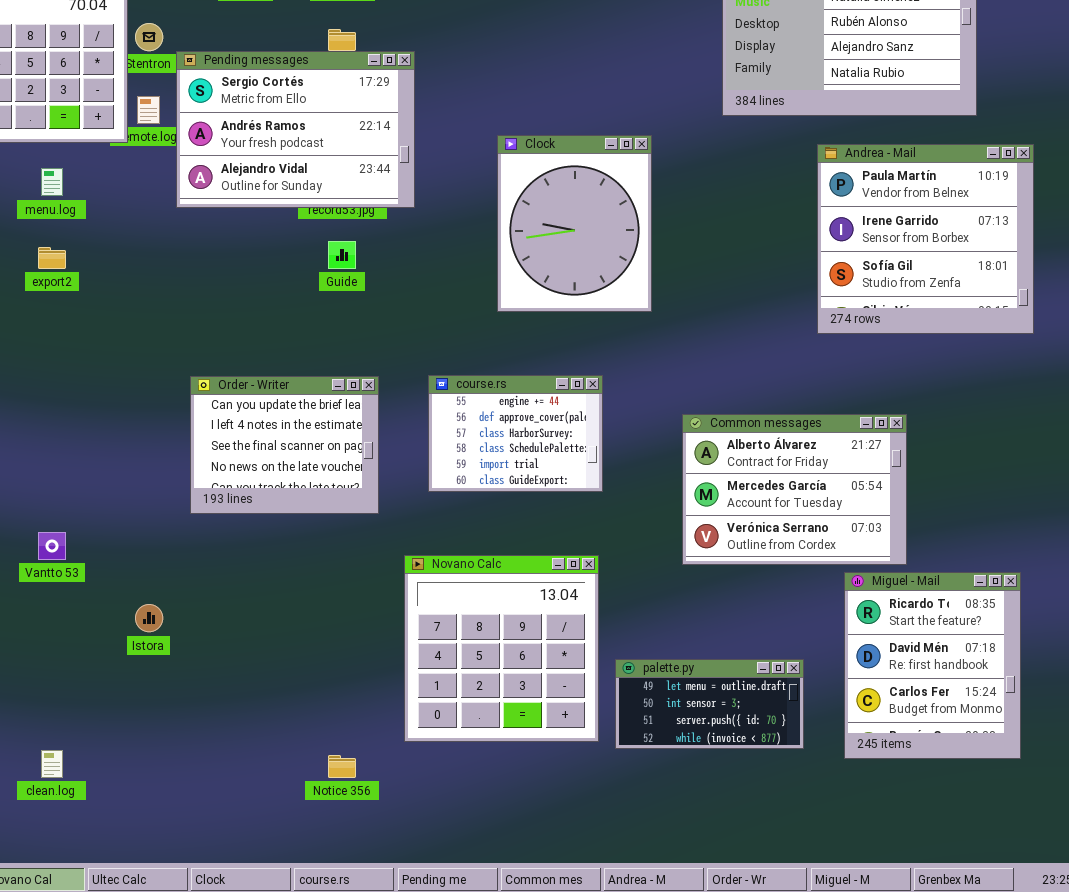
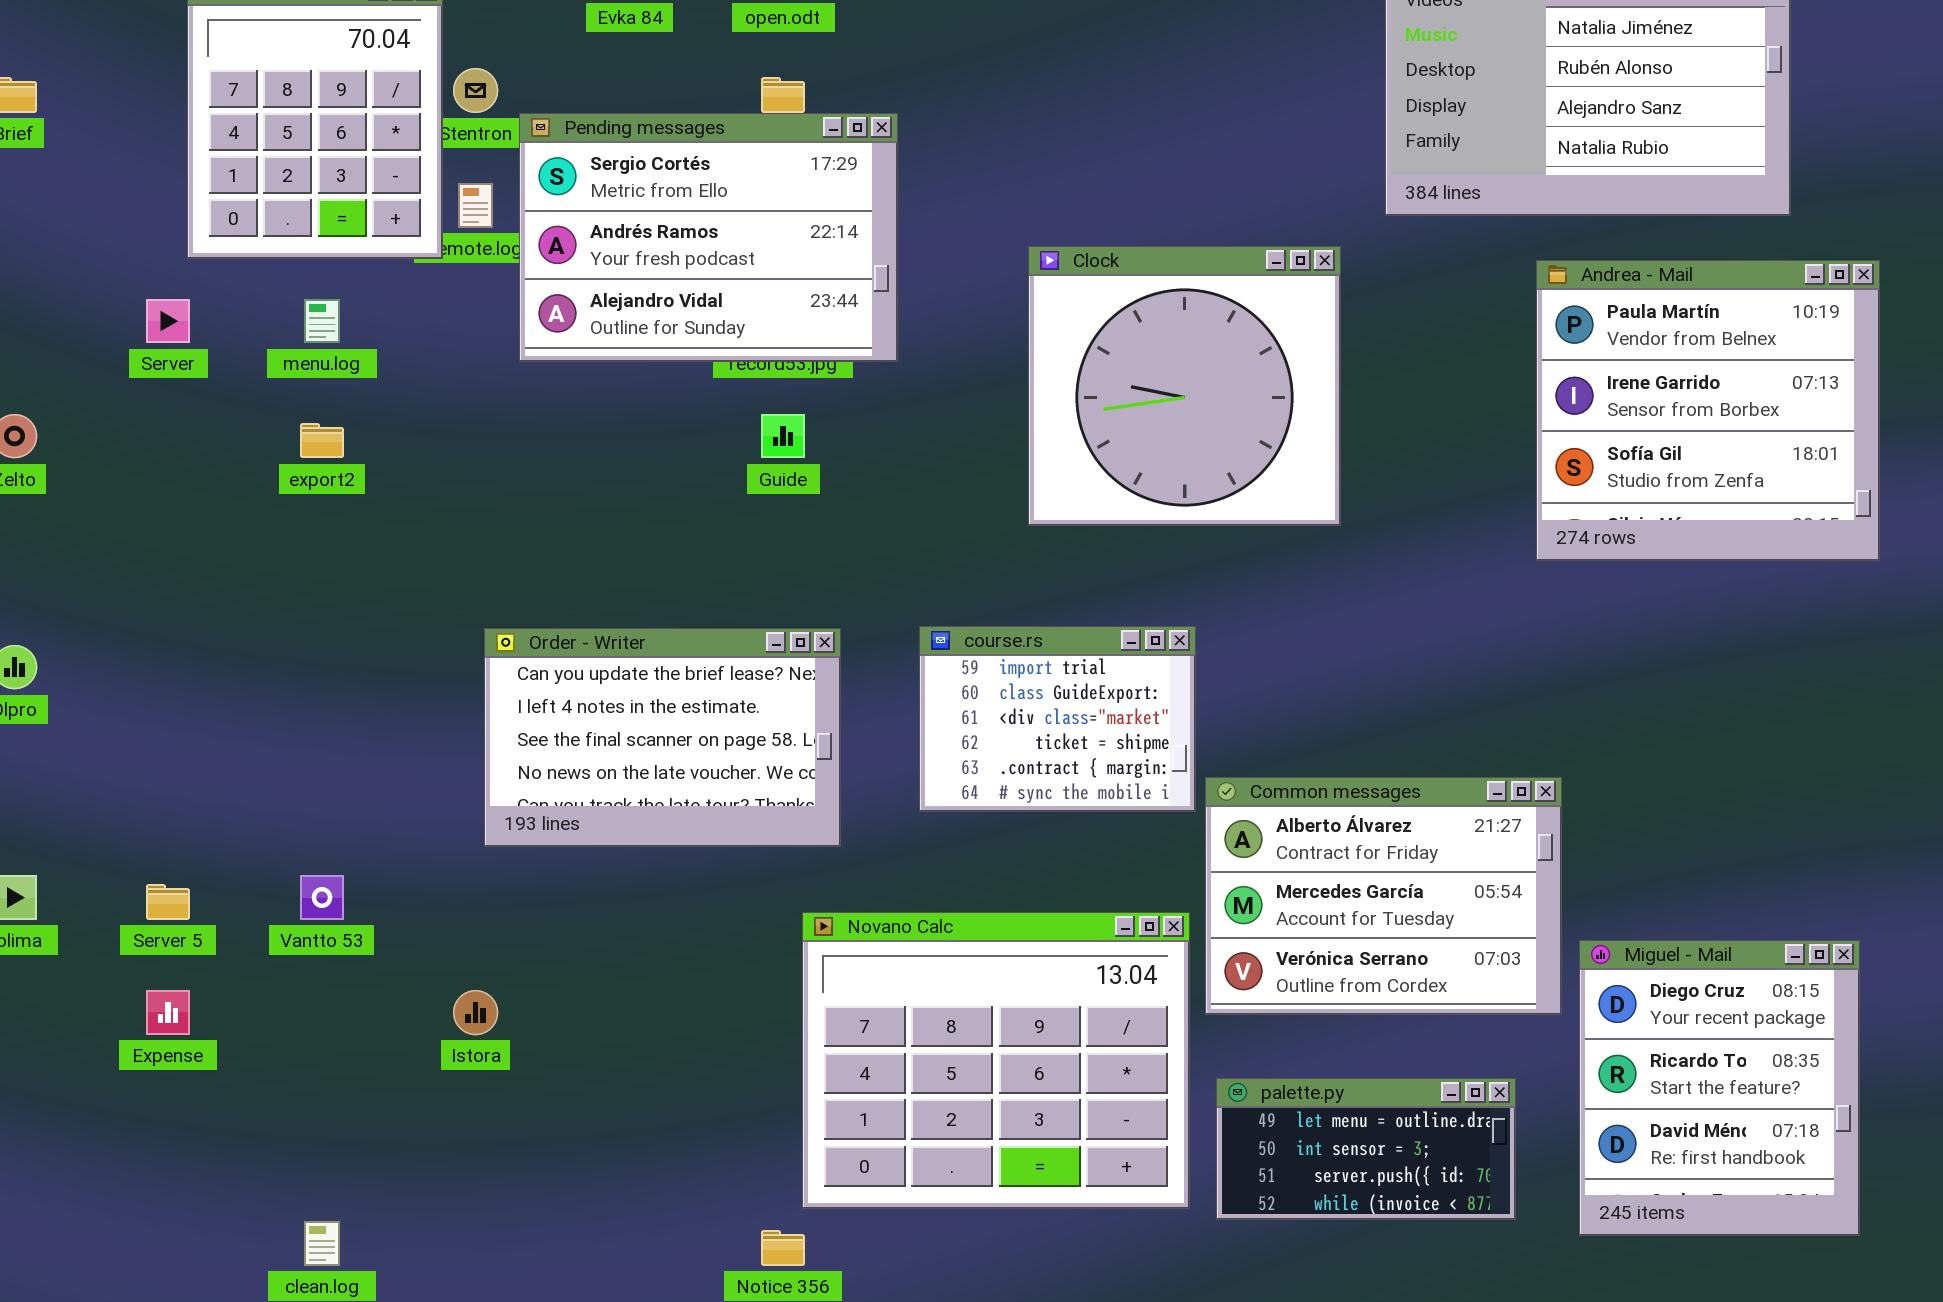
Clock: [497,135,652,312] -> [1028,246,1341,526], resized
course.rs: [428,375,603,492] -> [919,626,1196,812], scrolled down 4 rows
Order - Writer: [190,376,379,514] -> [484,628,841,847], resized
Common messages: [682,414,907,565] -> [1205,777,1562,1015], moved
Novano Calc: [404,555,599,742] -> [802,912,1190,1209], resized
Miguel - Mail: [844,572,1021,759] -> [1579,940,1860,1236], scrolled up 1 row

